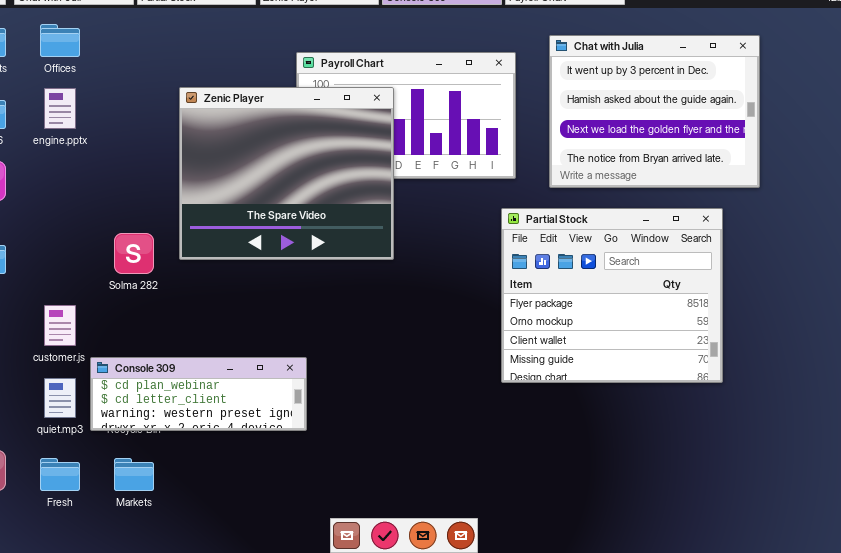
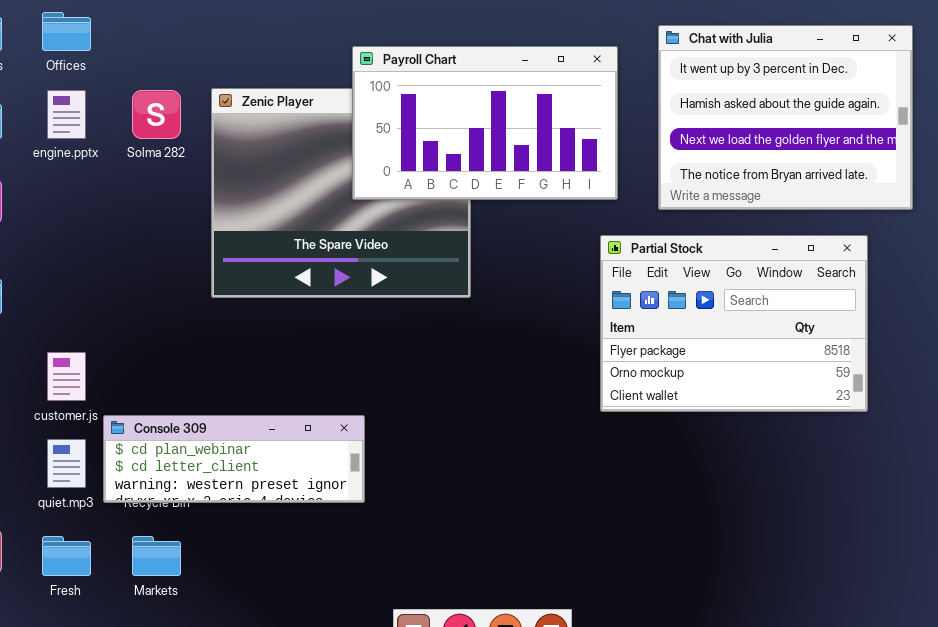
Payroll Chart: [296,52,516,179] -> [352,46,618,200], raised
Partial Stock: [501,208,723,383] -> [600,235,868,412], resized
Solma 282: [114,233,154,274] -> [132,90,181,139], moved

